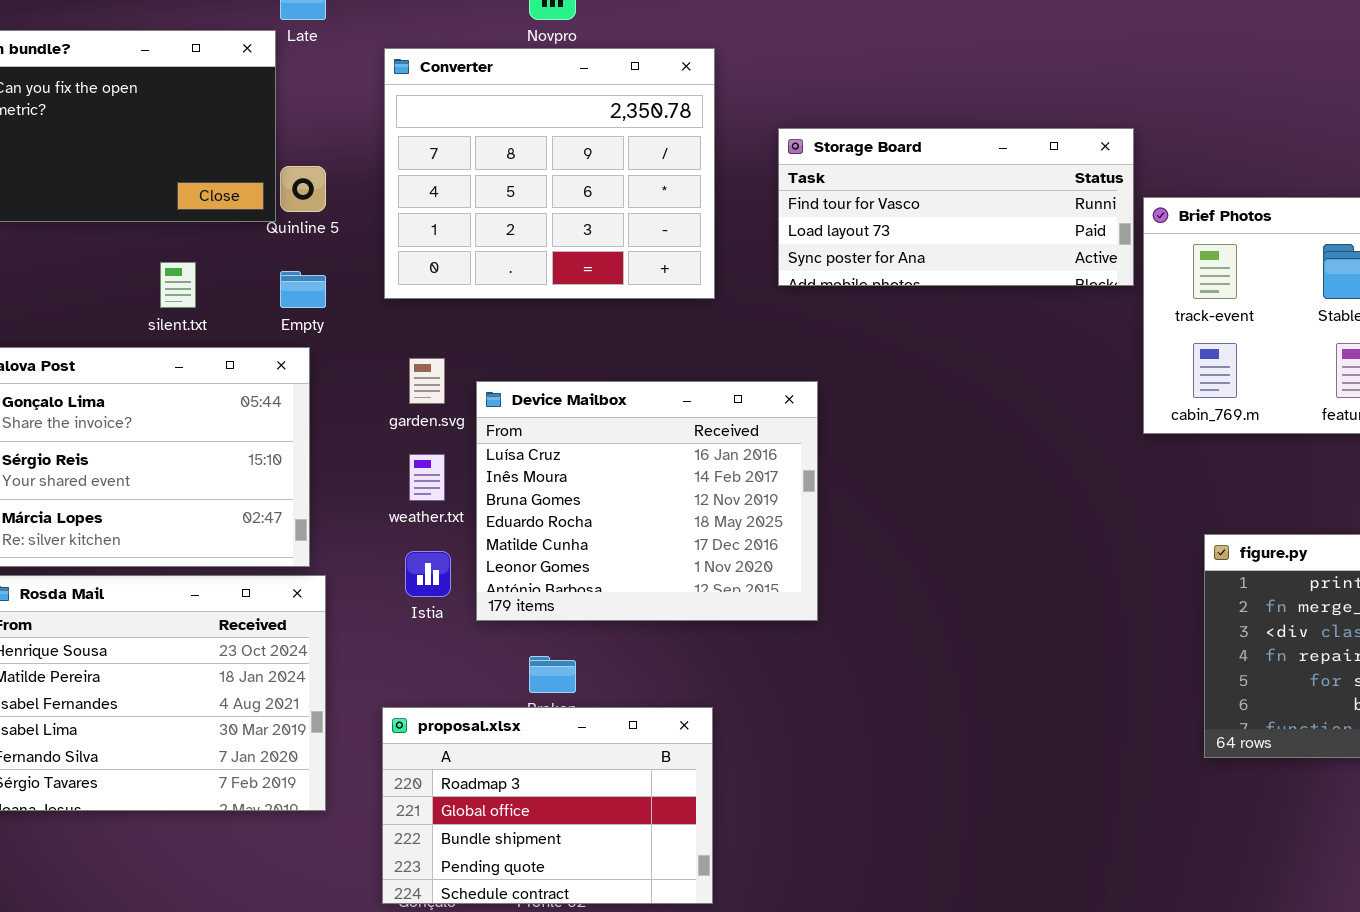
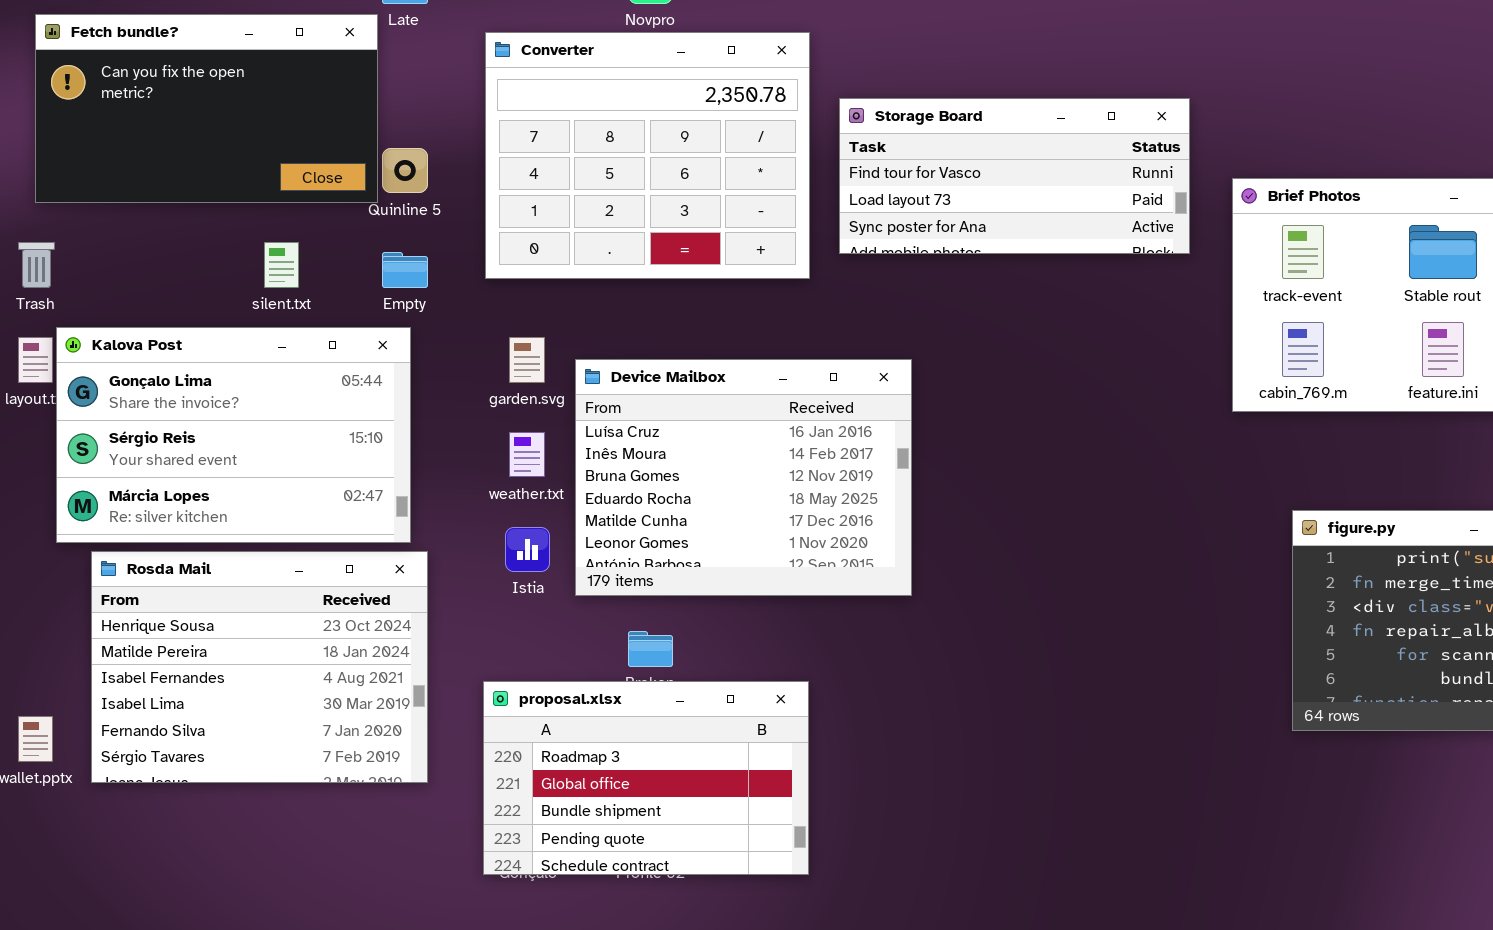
Storage Board: [778,128,1134,286] -> [839,98,1190,254], moved

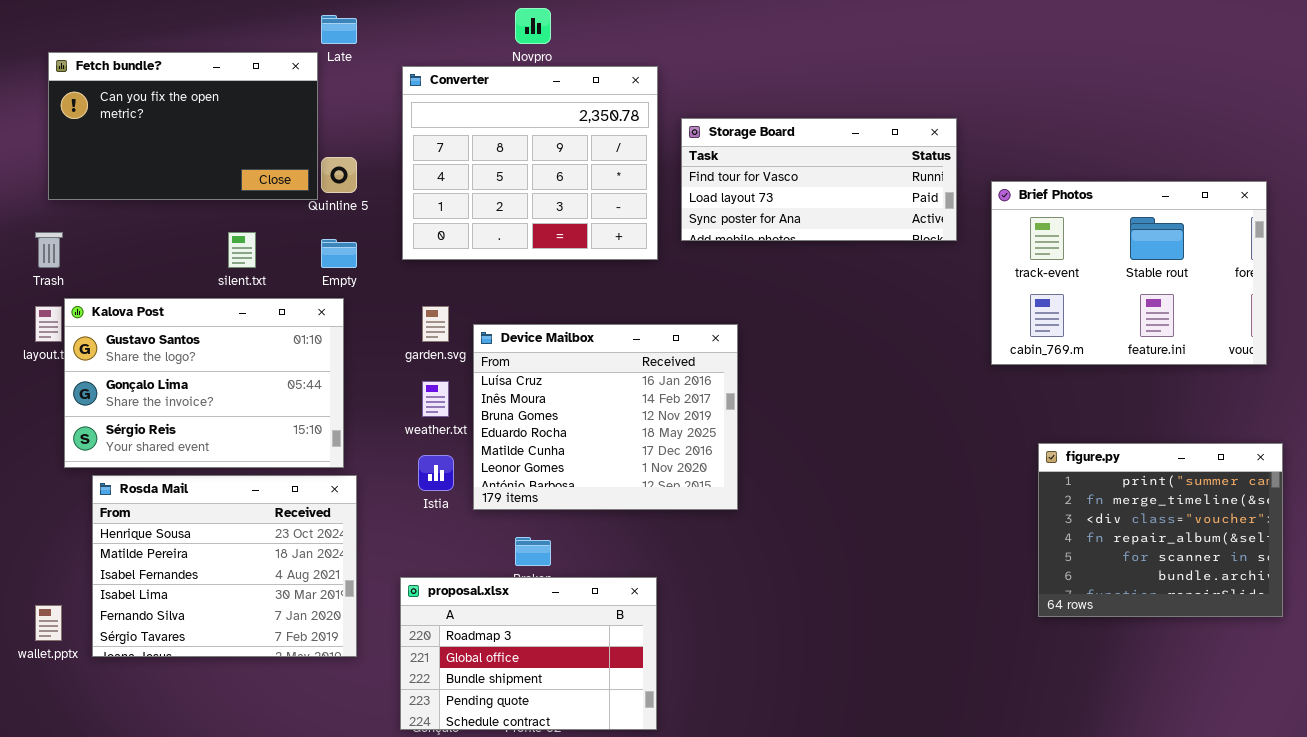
Kalova Post: [56,327,411,543] -> [64,298,344,468], scrolled up 1 row

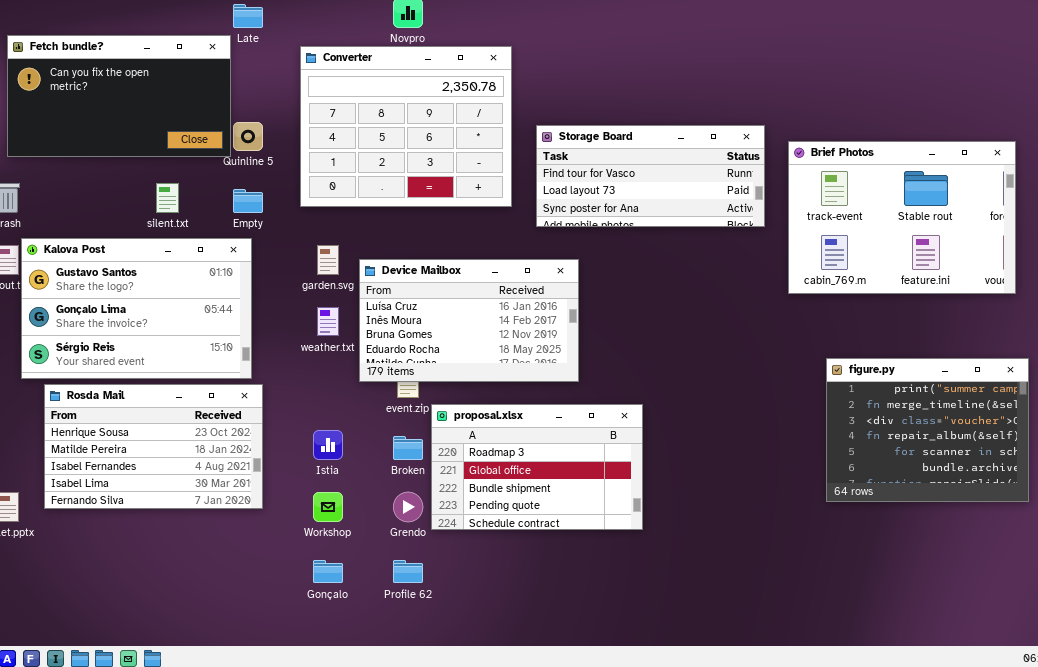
Storage Board: [681,118,957,241] -> [536,125,765,227], moved
Device Mailbox: [473,324,738,510] -> [359,259,579,382], resized
Istia: [418,455,454,491] -> [313,430,343,460], moved
Rosda Mail: [92,475,357,657] -> [44,384,263,509], resized
proposal.xlsx: [400,577,657,730] -> [431,404,643,530], moved

